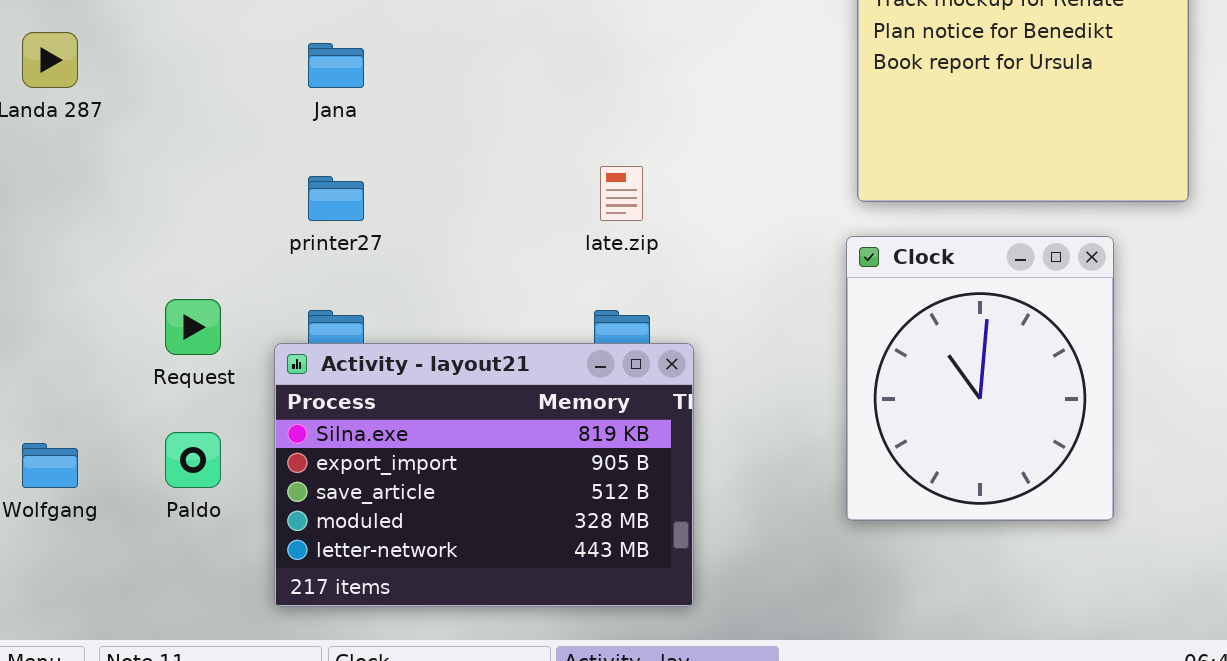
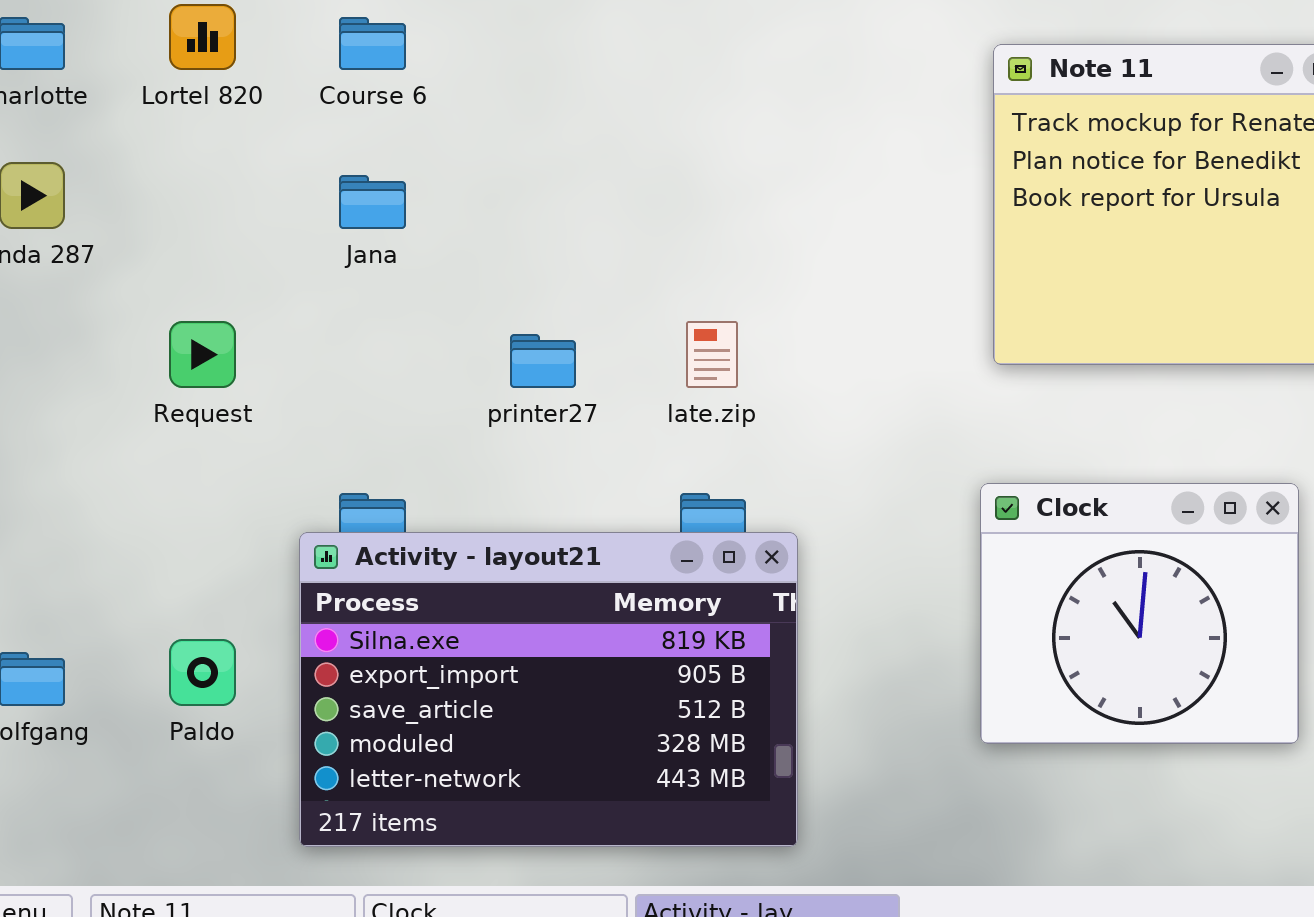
printer27: [308,176,364,221] -> [510,334,576,388], moved
Clock: [846,236,1114,521] -> [980,483,1299,744], resized
Request: [165,299,221,355] -> [169,321,236,388], moved

